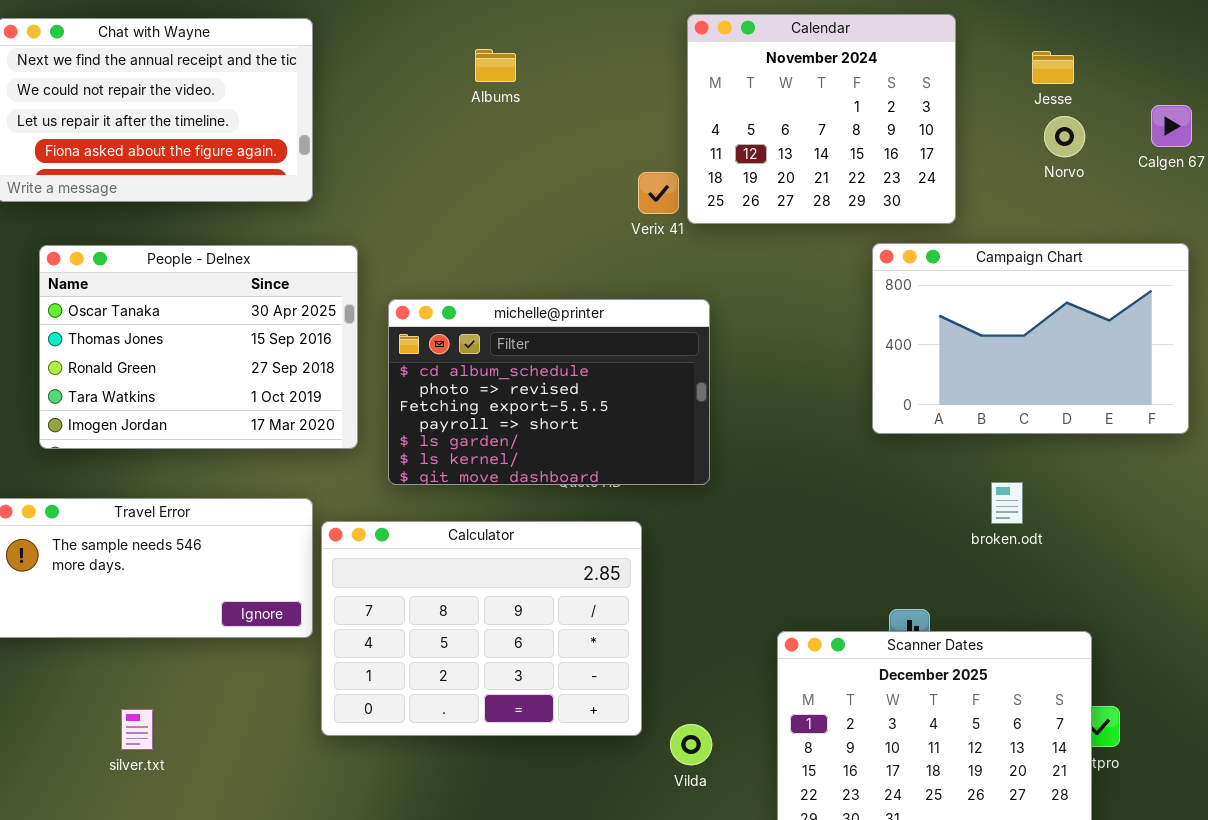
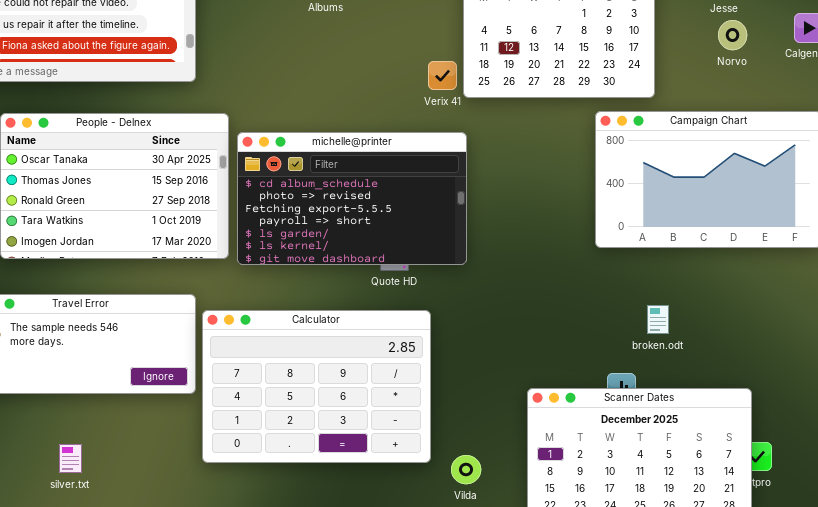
michelle@printer: [388,299,710,485] -> [237,132,467,265], moved
broken.odt: [991,482,1023,524] -> [647,305,669,334], moved

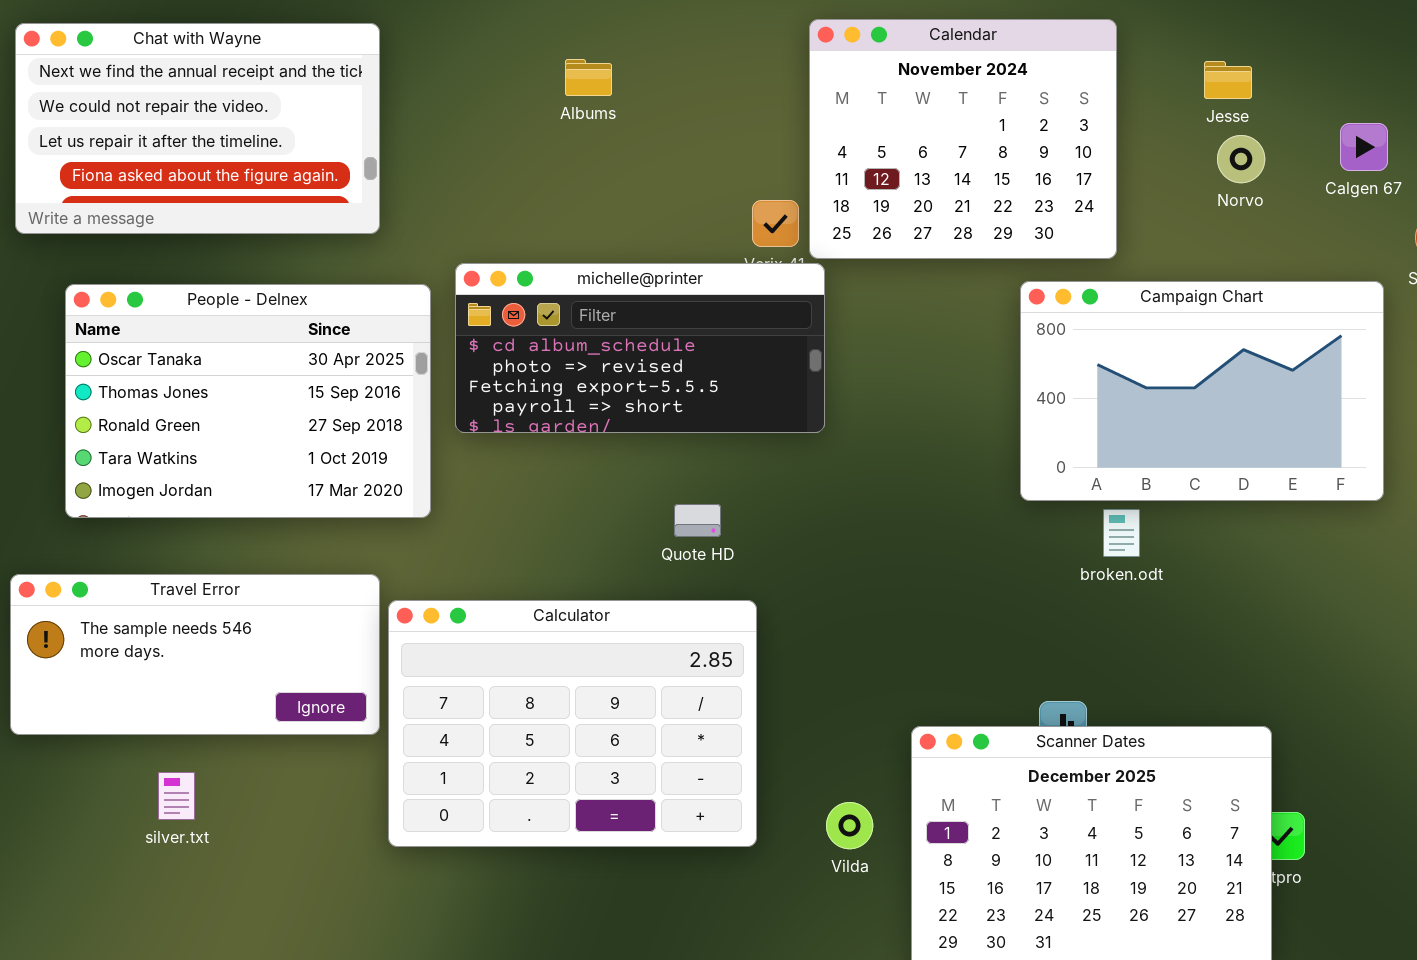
michelle@printer: [237,132,467,265] -> [455,263,825,433], moved, resized
broken.odt: [647,305,669,334] -> [1103,509,1140,557], moved
silver.txt: [59,444,82,473] -> [158,772,195,820], moved
Vilda: [451,455,481,484] -> [826,802,873,849], moved

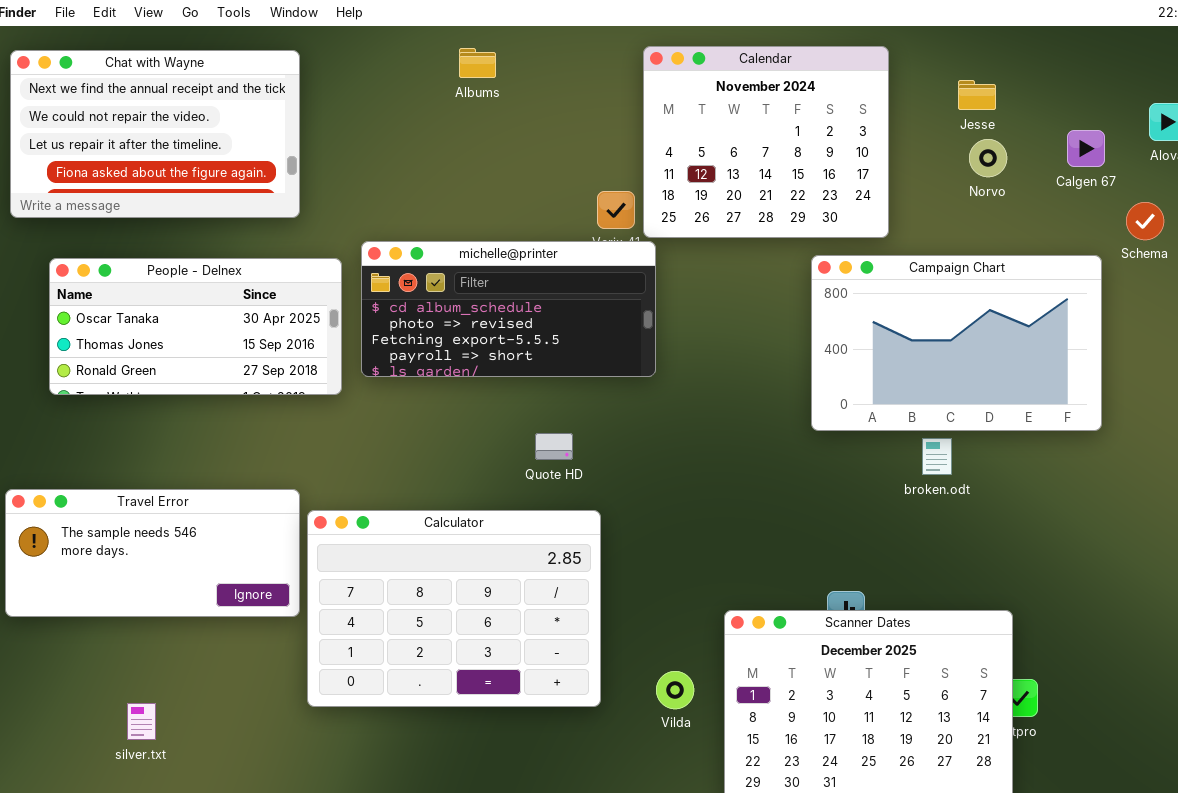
Albums: [565,59,612,96] -> [459,48,496,78], moved
People - Delnex: [65,284,431,518] -> [49,258,342,395], resized
broken.odt: [1103,509,1140,557] -> [922,438,952,475], moved
silver.txt: [158,772,195,820] -> [127,703,156,740], moved

